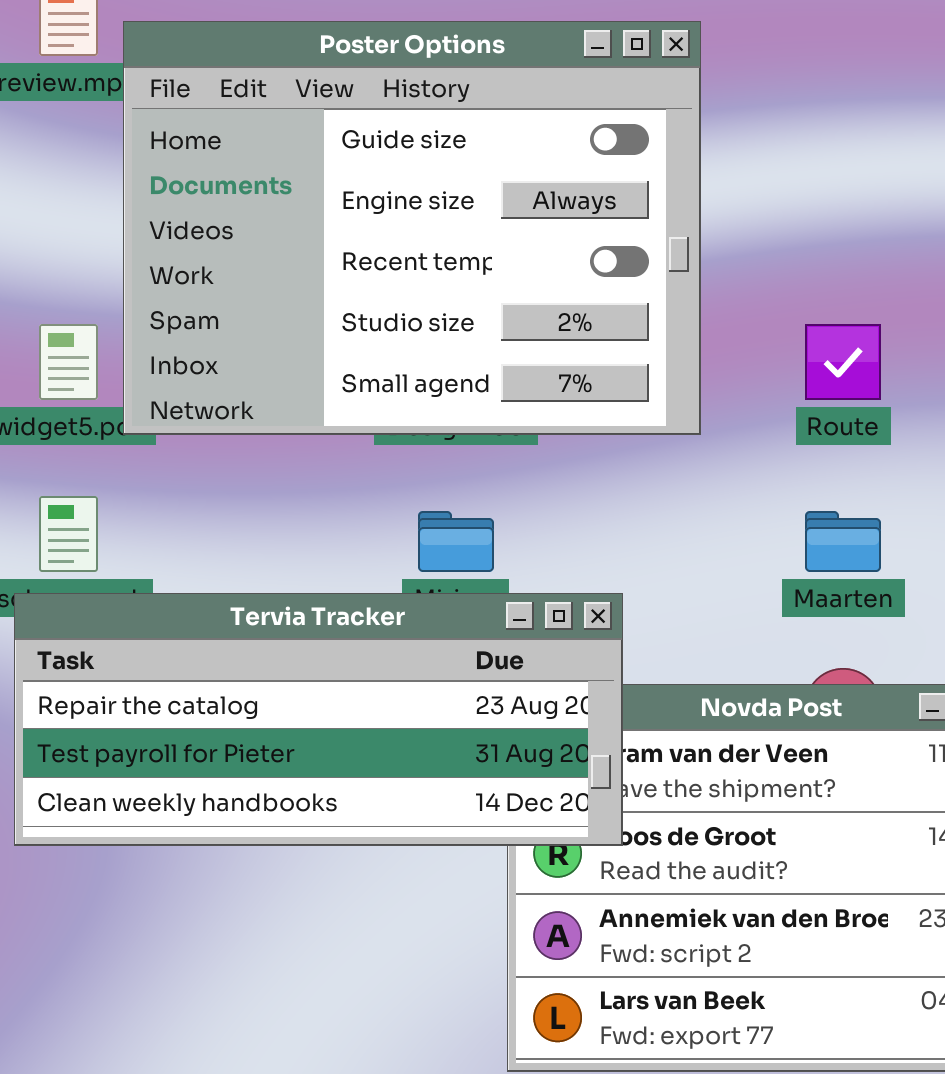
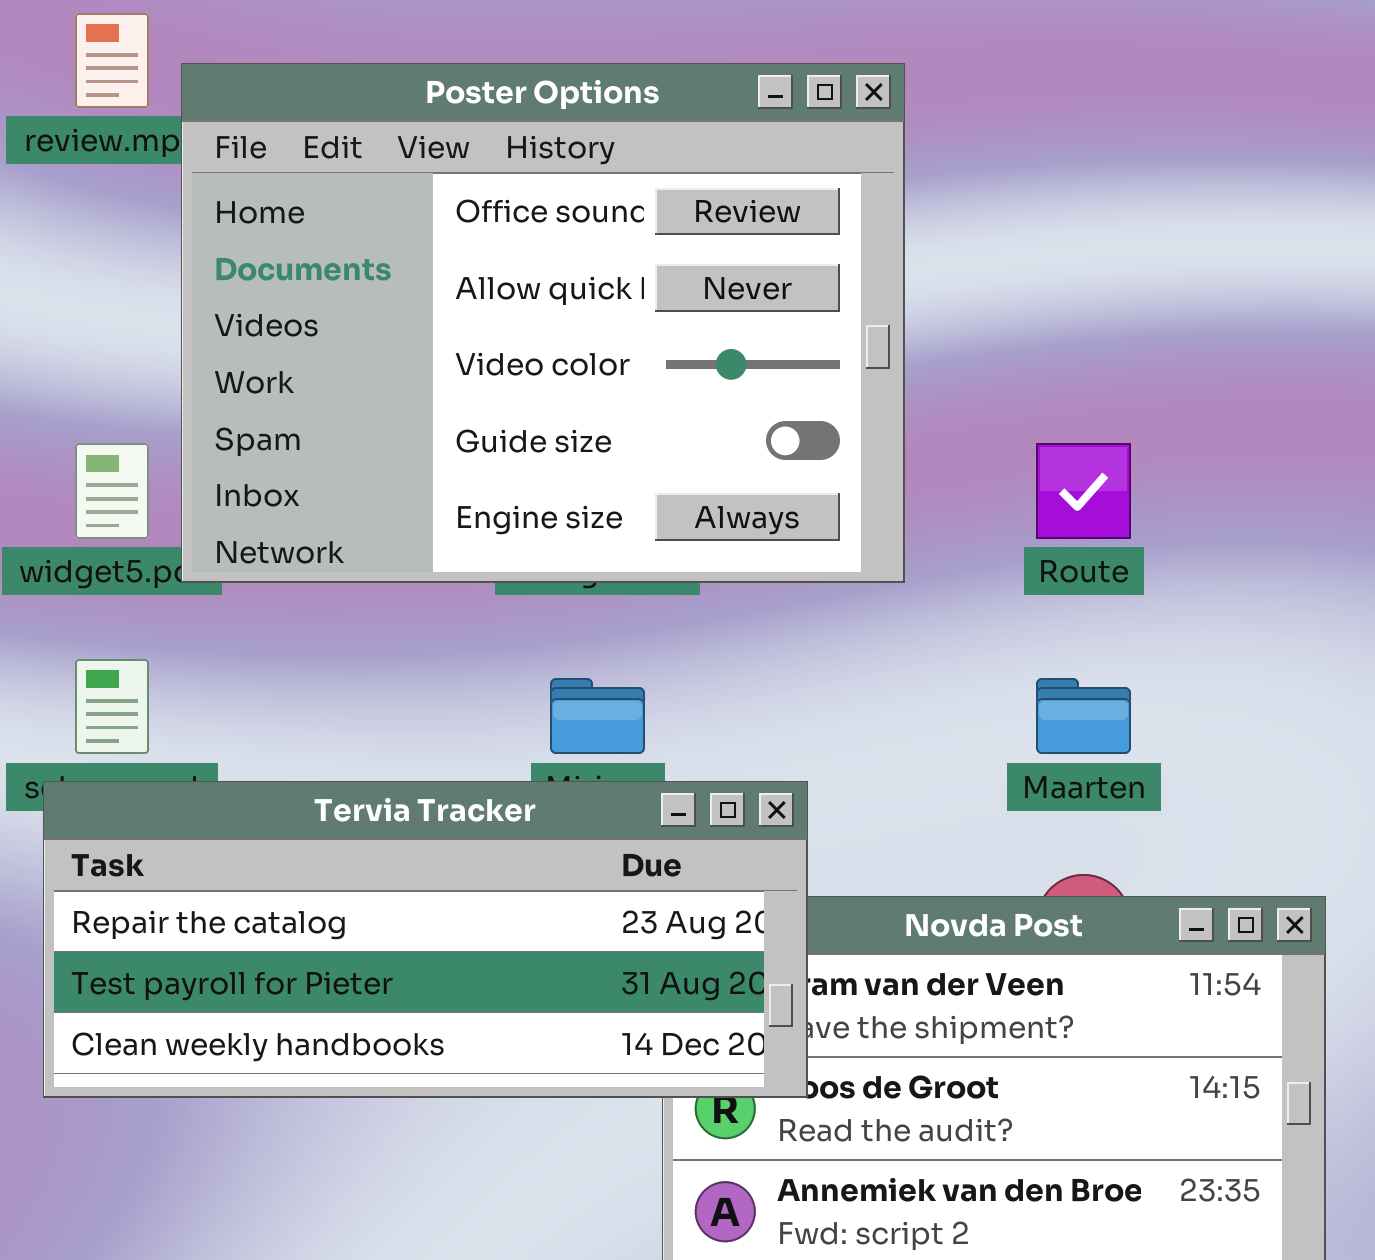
Poster Options: [123,21,701,435] -> [181,63,905,583], scrolled up 3 rows

